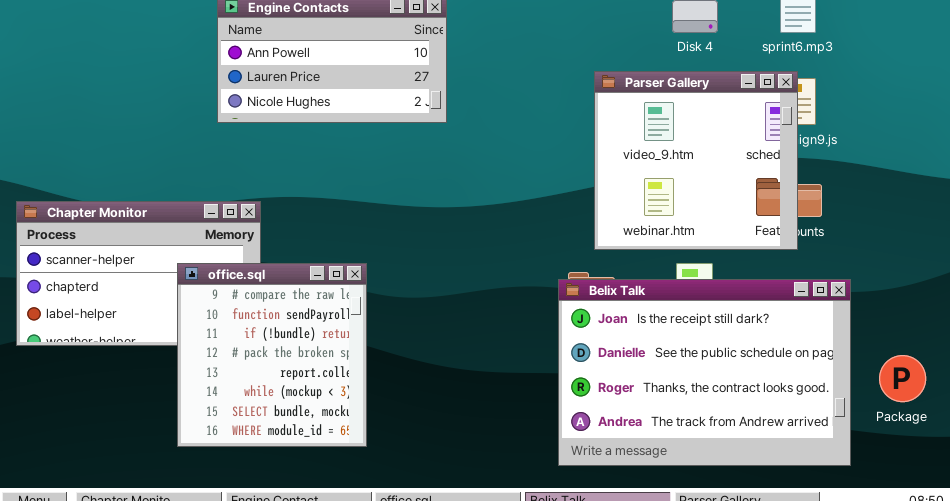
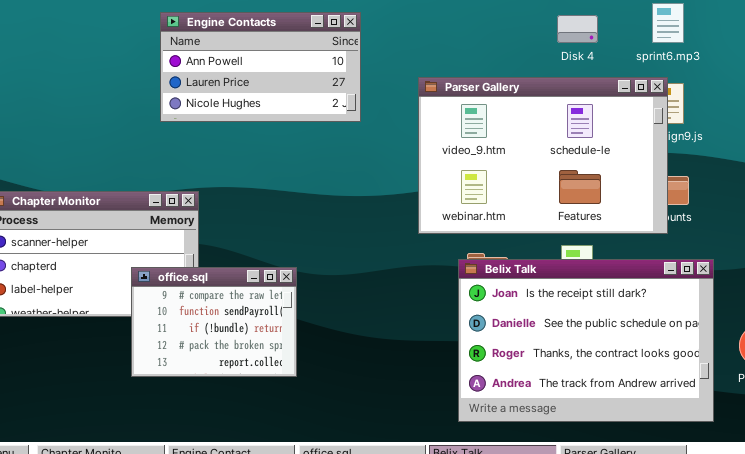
Parser Gallery: [594,71,798,250] -> [418,77,668,234], resized
office.sql: [177,263,367,447] -> [131,267,297,377], moved, resized

